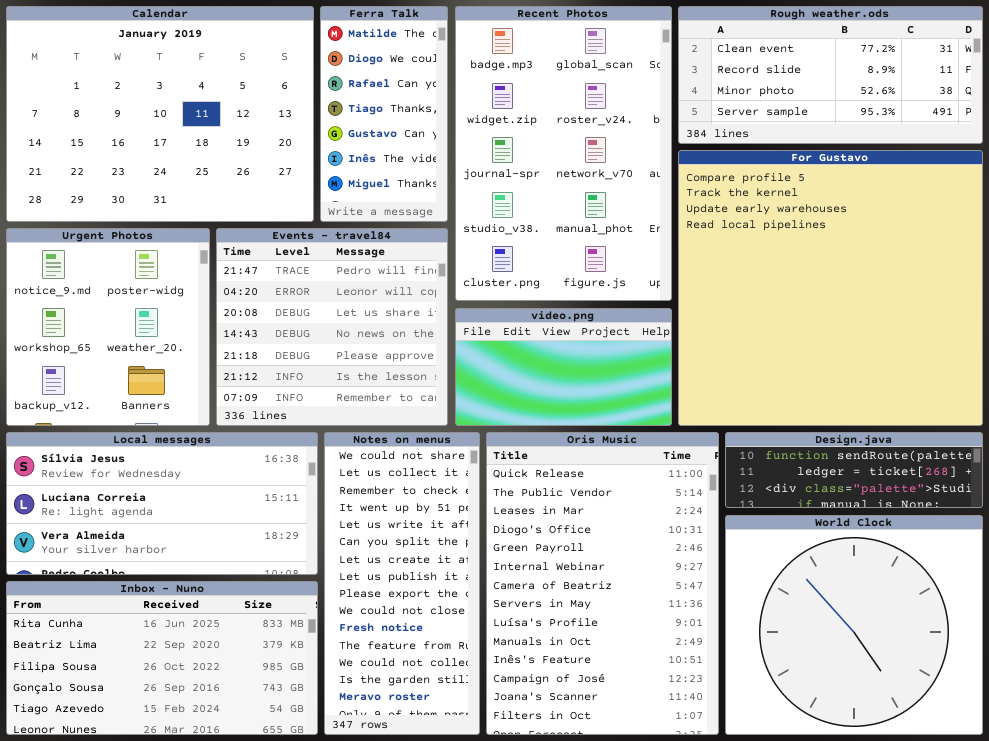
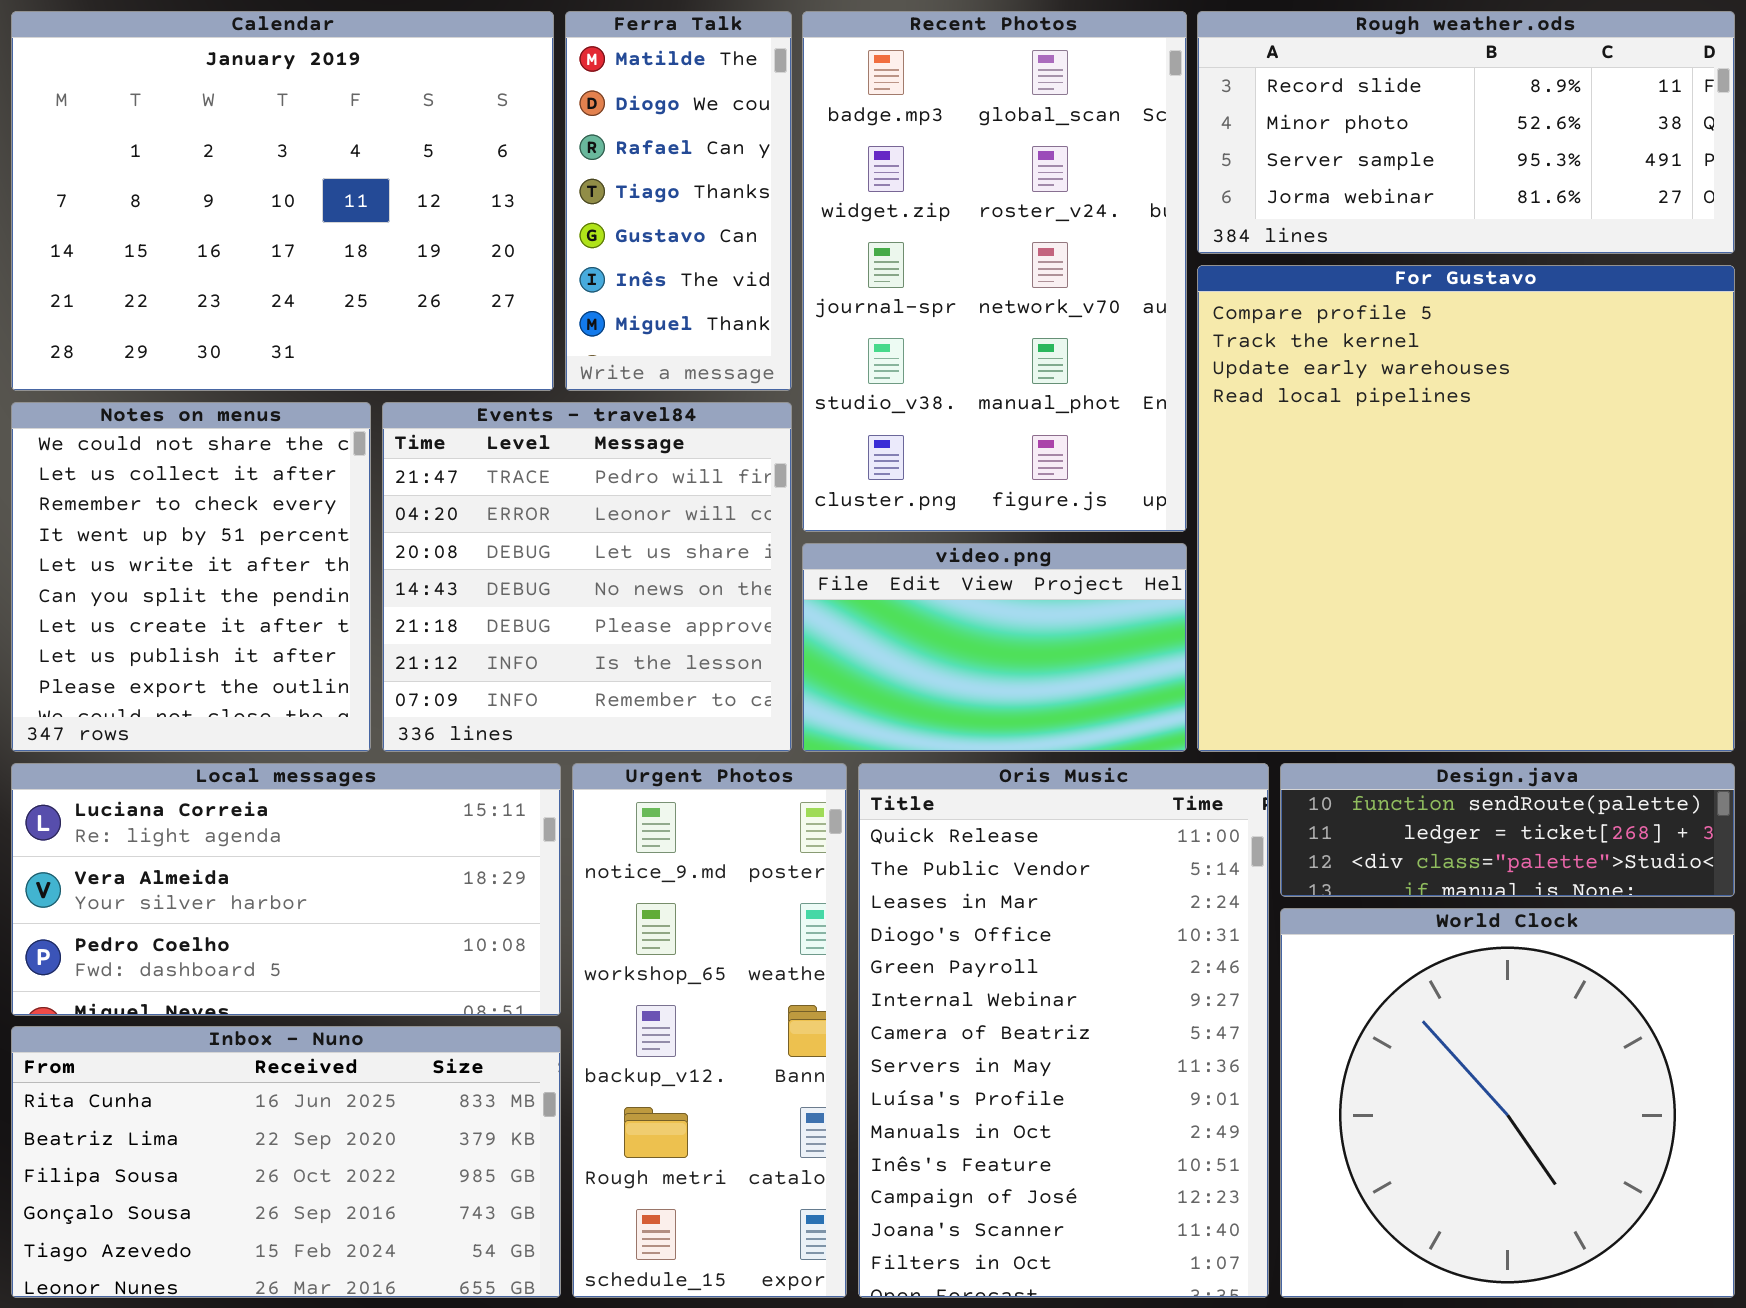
Rough weather.ods: [678,6,983,144] -> [1197,11,1735,254], scrolled down 1 row
Urgent Photos: [6,228,210,426] -> [572,763,847,1298], moved, resized
Local messages: [6,432,318,575] -> [11,763,561,1016], scrolled down 1 row
Notes on menus: [324,432,480,735] -> [11,402,371,752], moved, resized

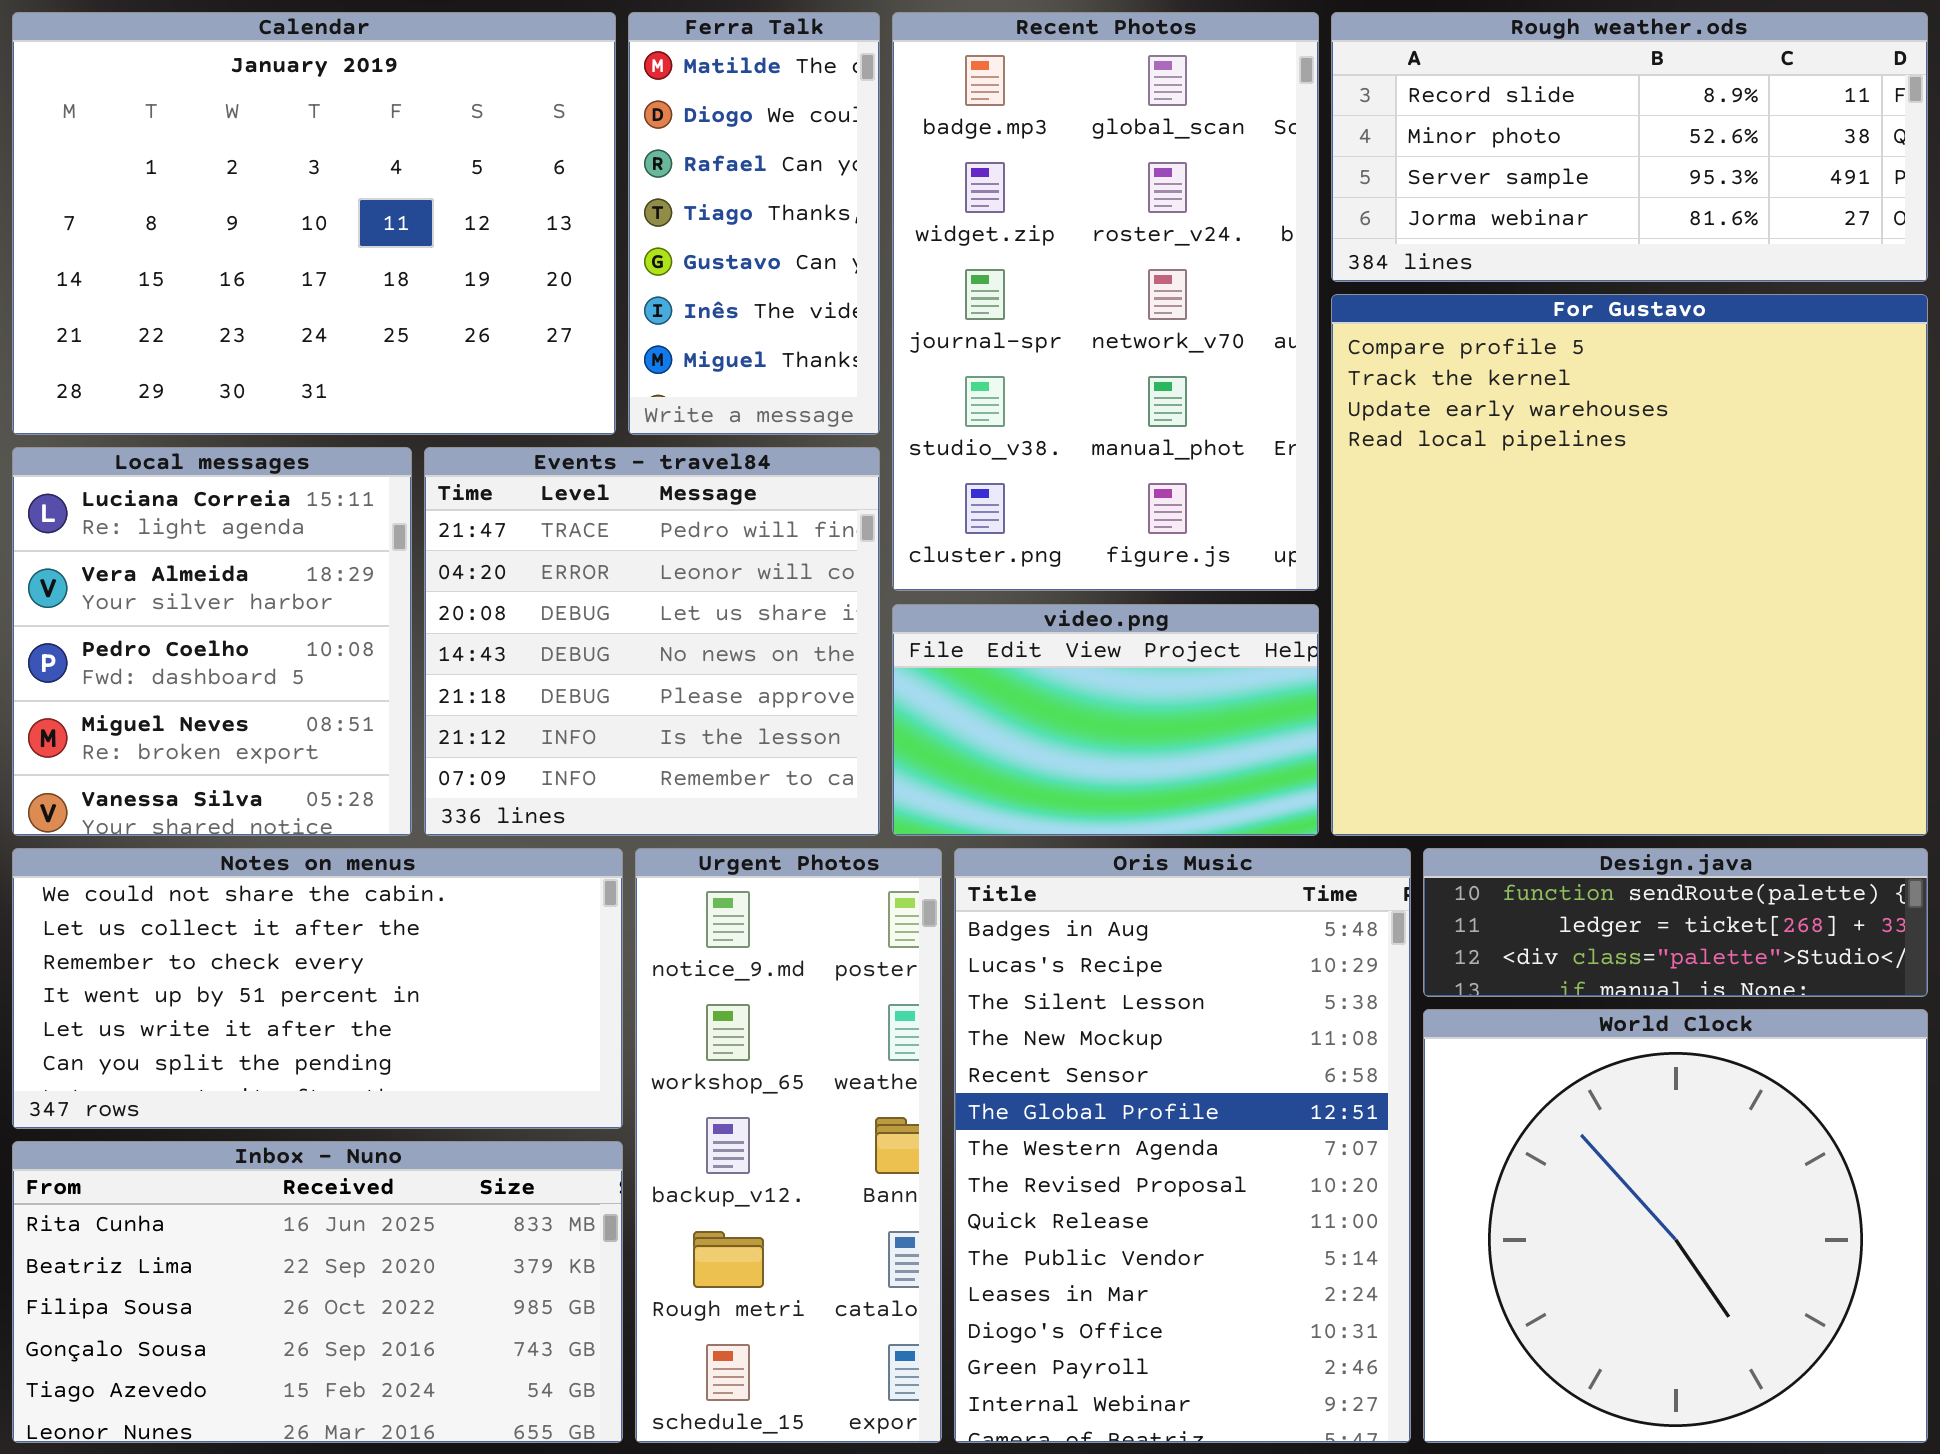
Notes on menus: [11,402,371,752] -> [12,848,623,1129], moved, resized
Local messages: [11,763,561,1016] -> [12,447,412,836], moved, resized
Oris Music: [858,763,1269,1298] -> [954,848,1411,1443], scrolled up 8 rows

